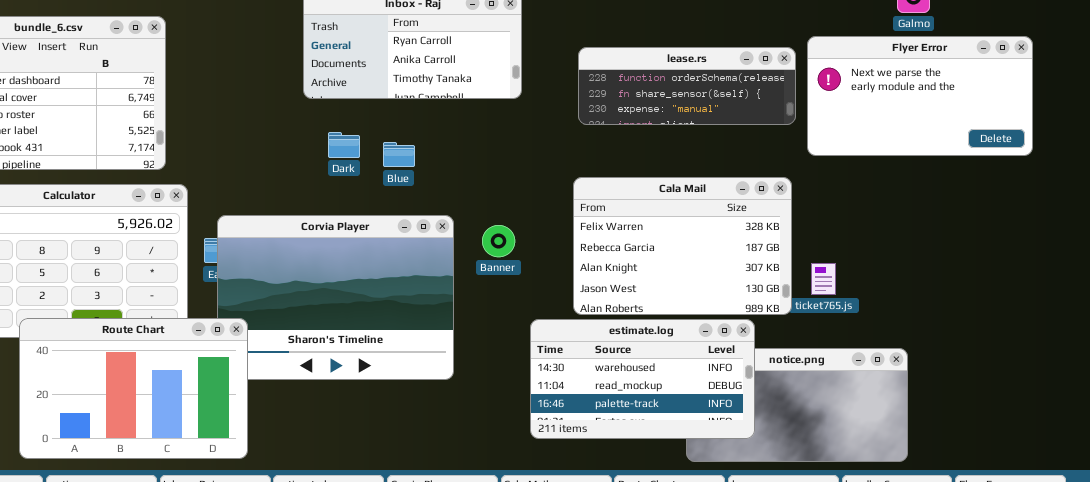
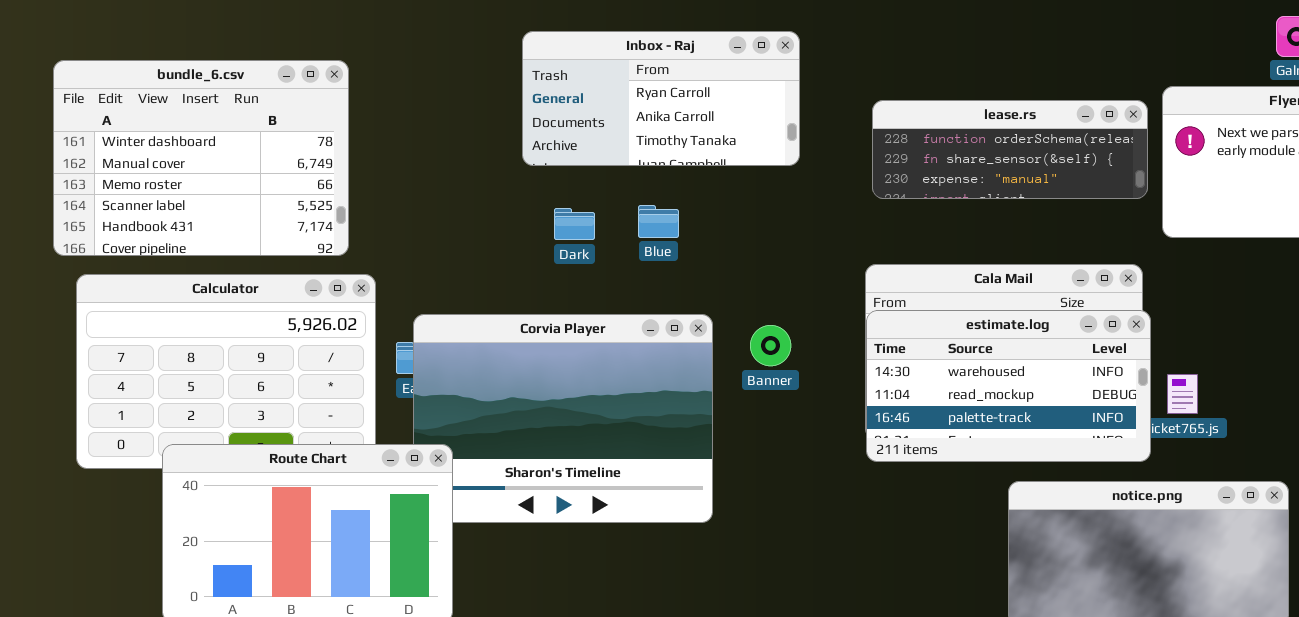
Blue: [383,142,415,167] -> [638,205,679,238], moved
estimate.log: [530,319,755,439] -> [866,310,1151,462], moved

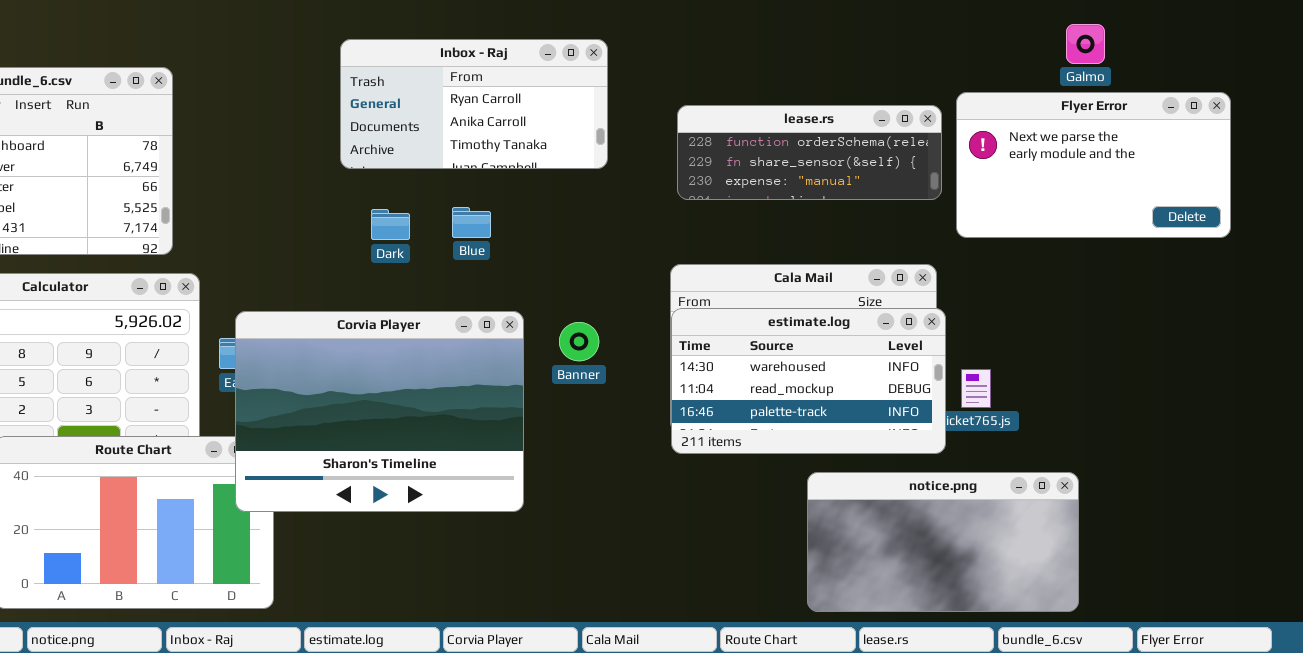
Corvia Player: [413,314,713,523] -> [235,311,524,512], raised

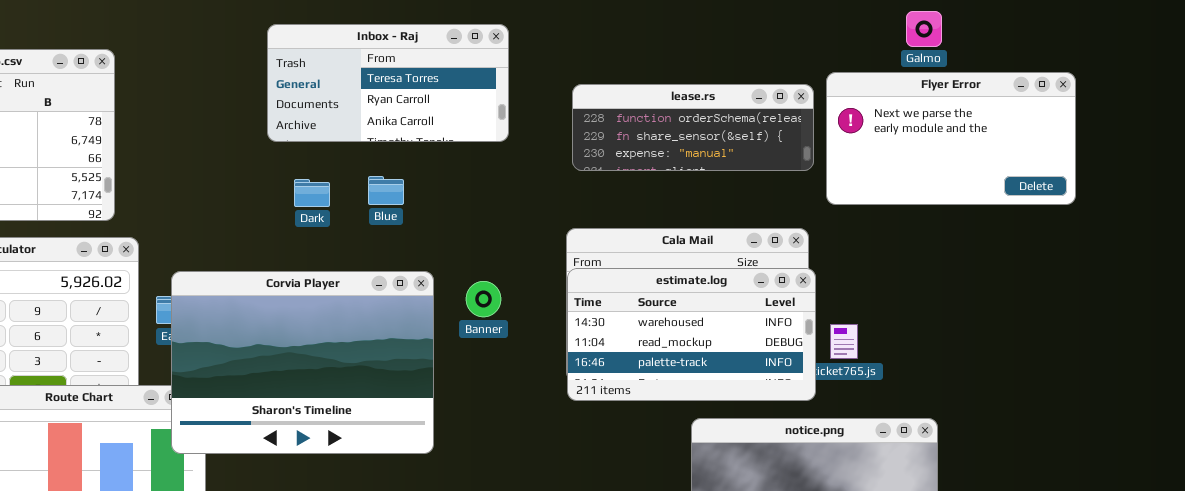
Galmo: [1066,24,1105,64] -> [906,11,942,47], moved
Inbox - Raj: [340,39,608,169] -> [267,24,509,142], scrolled up 1 row

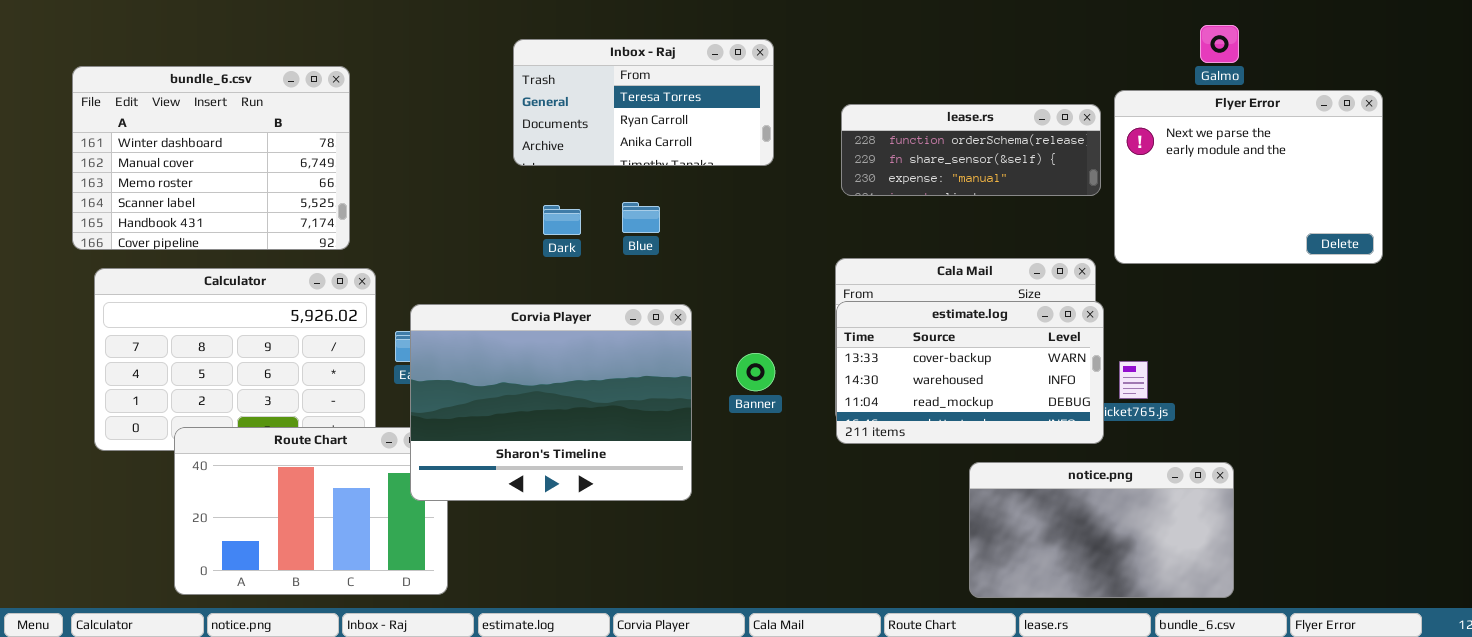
Flyer Error: [826,72,1076,205] -> [1114,90,1383,264], resized
estimate.log: [567,268,816,401] -> [836,301,1104,444], scrolled up 1 row
Banner: [466,281,501,317] -> [736,353,775,391], moved

